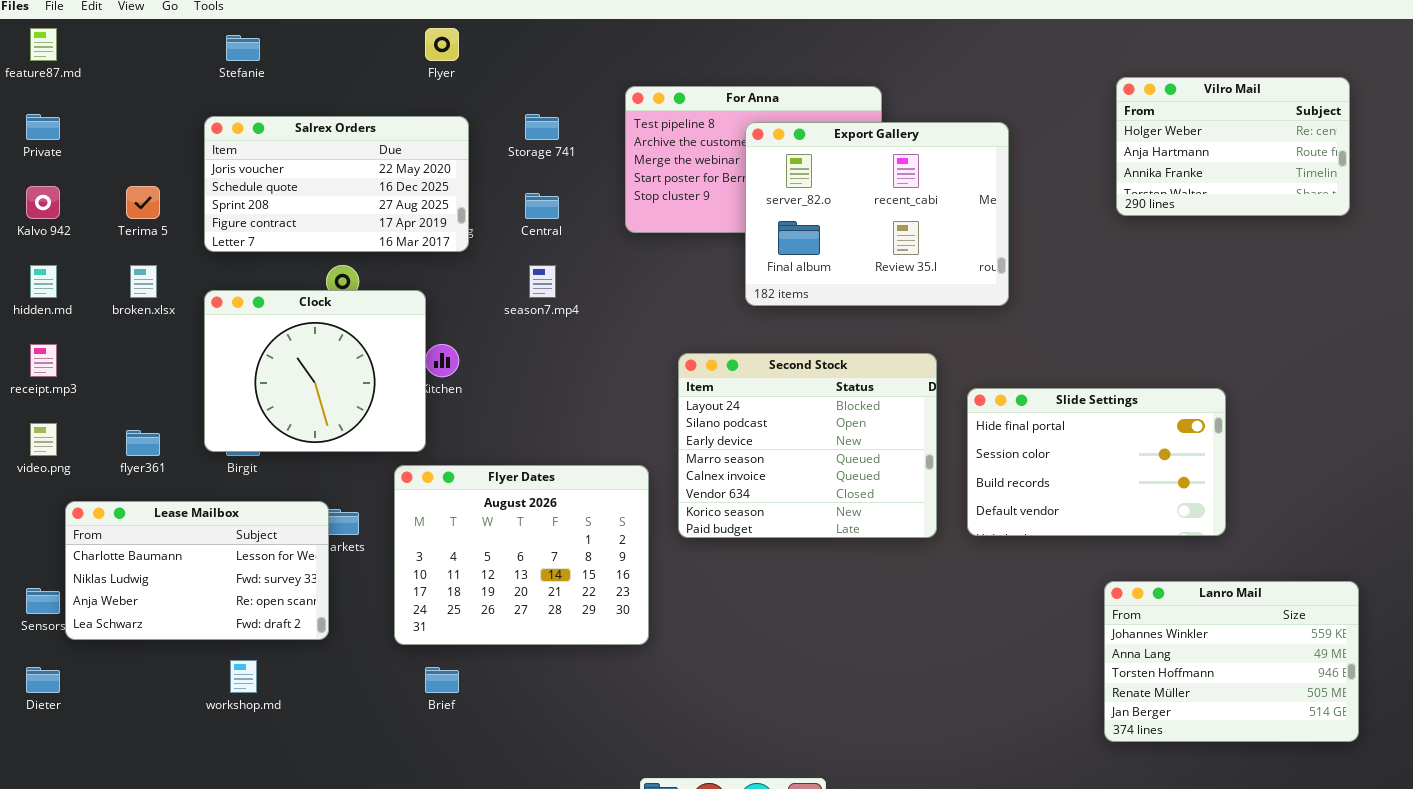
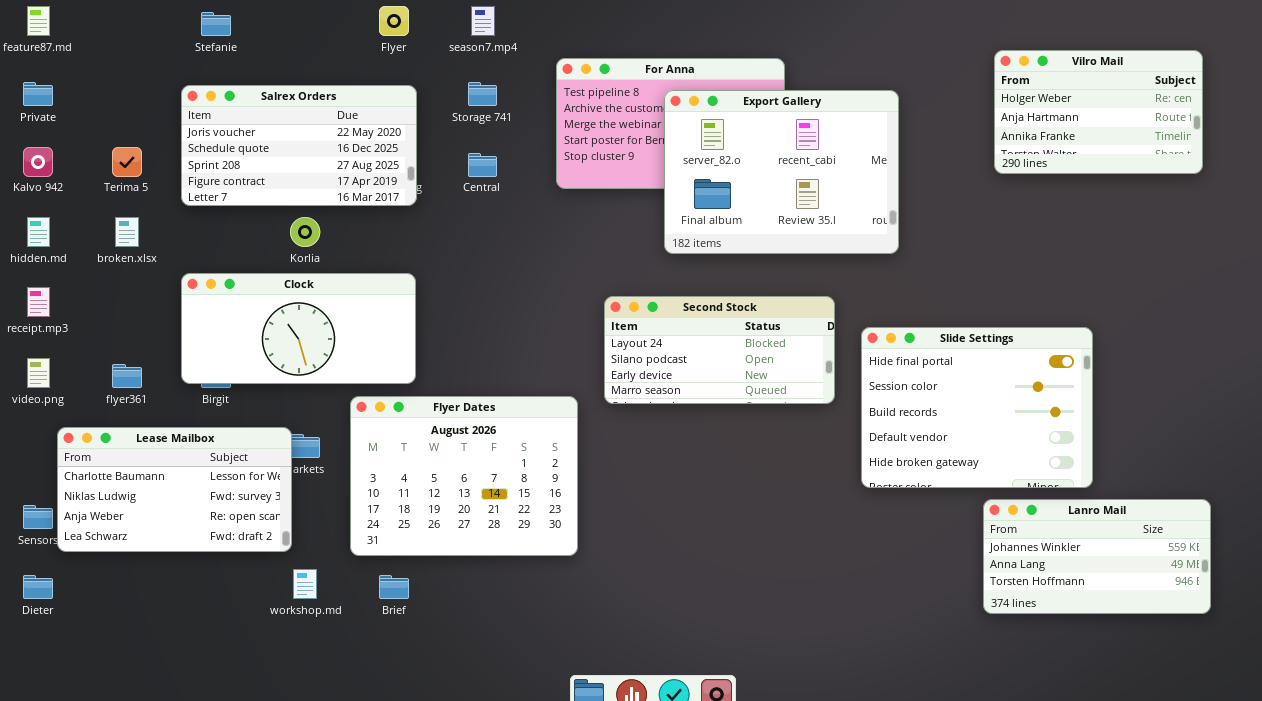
season7.mp4: [529,265,556,298] -> [471,6,495,36], moved
Clock: [204,290,426,452] -> [181,273,416,384], resized
Second Stock: [678,353,937,538] -> [604,296,835,404], resized
Slide Settings: [967,388,1226,536] -> [861,327,1093,488], resized
Lanro Mail: [1104,581,1359,742] -> [983,499,1211,614], resized
workshop.md: [230,660,257,693] -> [293,569,317,599], moved

